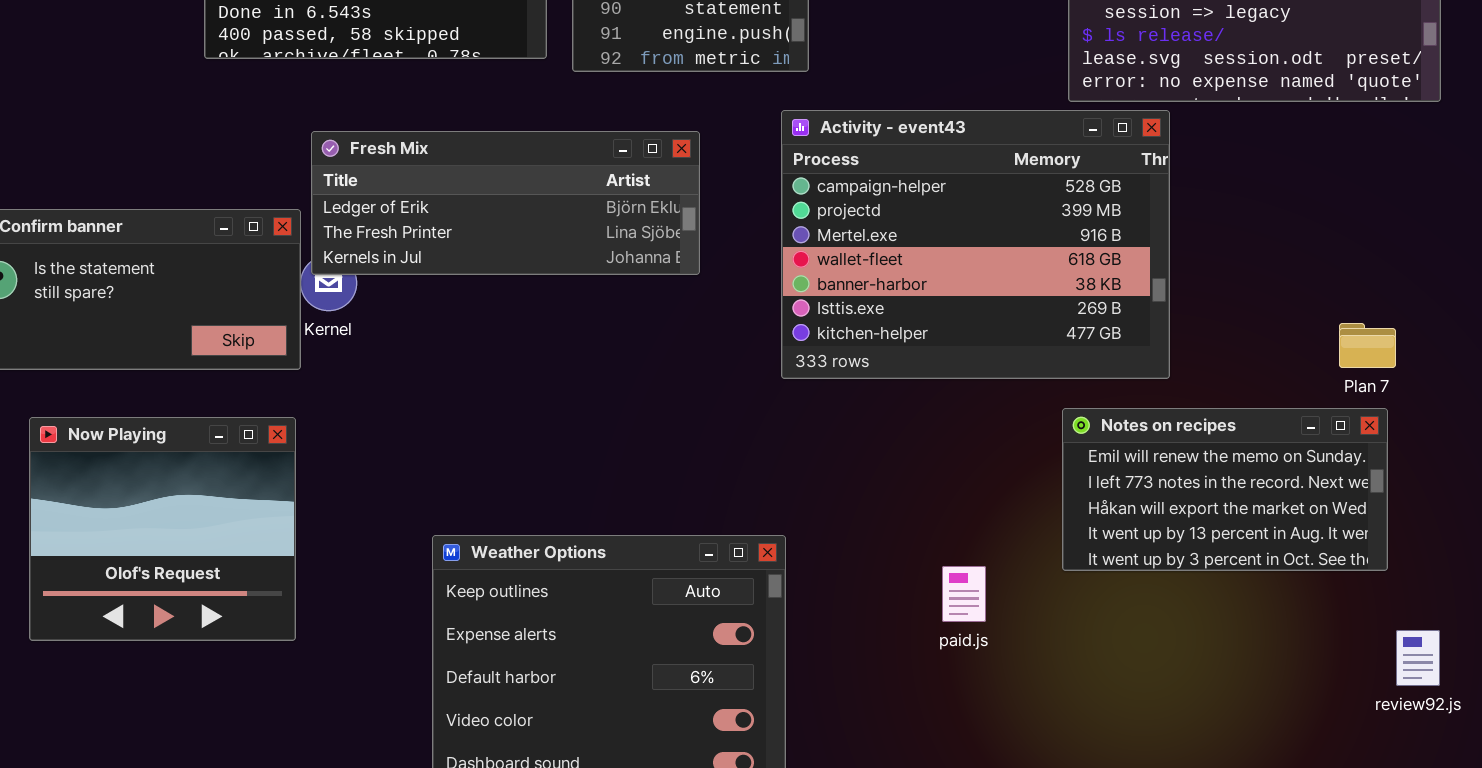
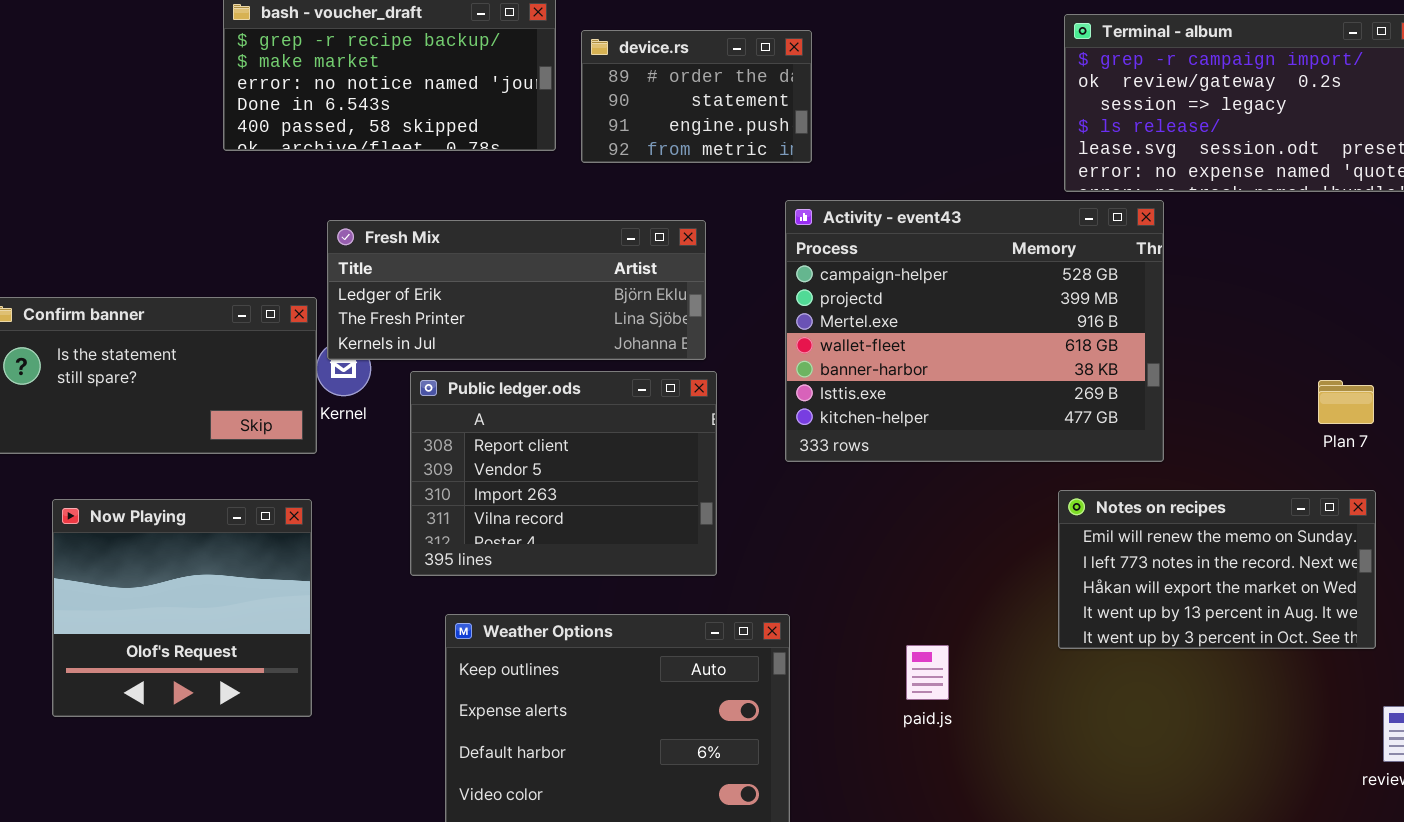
Public ledger.ods: none -> [410,371,717,576], opened
Plan 7: [1339,323,1396,368] -> [1318,380,1374,424], moved
paid.js: [942,566,986,622] -> [906,645,949,700], moved

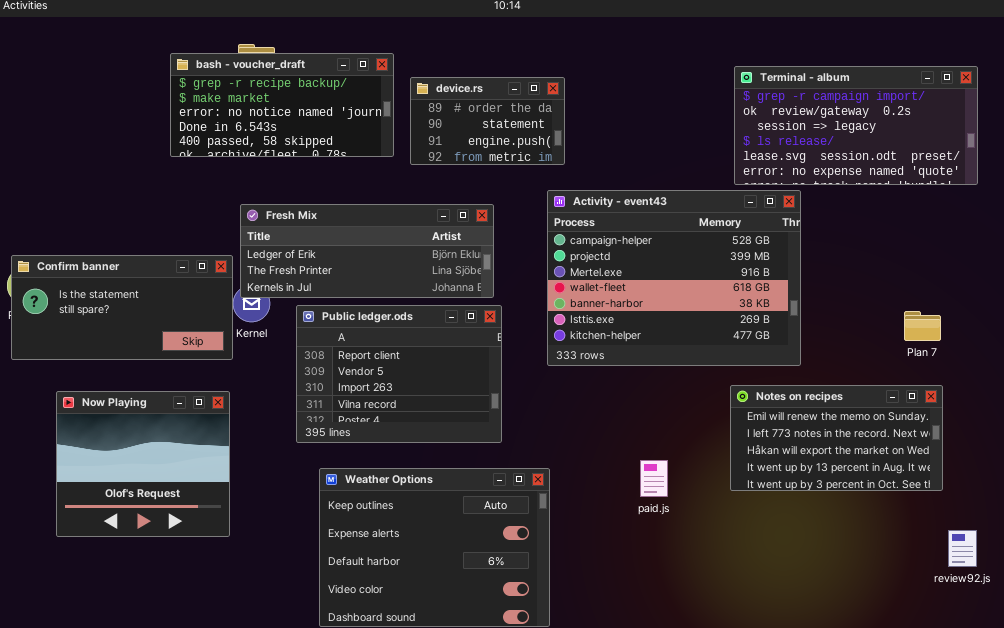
paid.js: [906,645,949,700] -> [640,460,668,497], moved

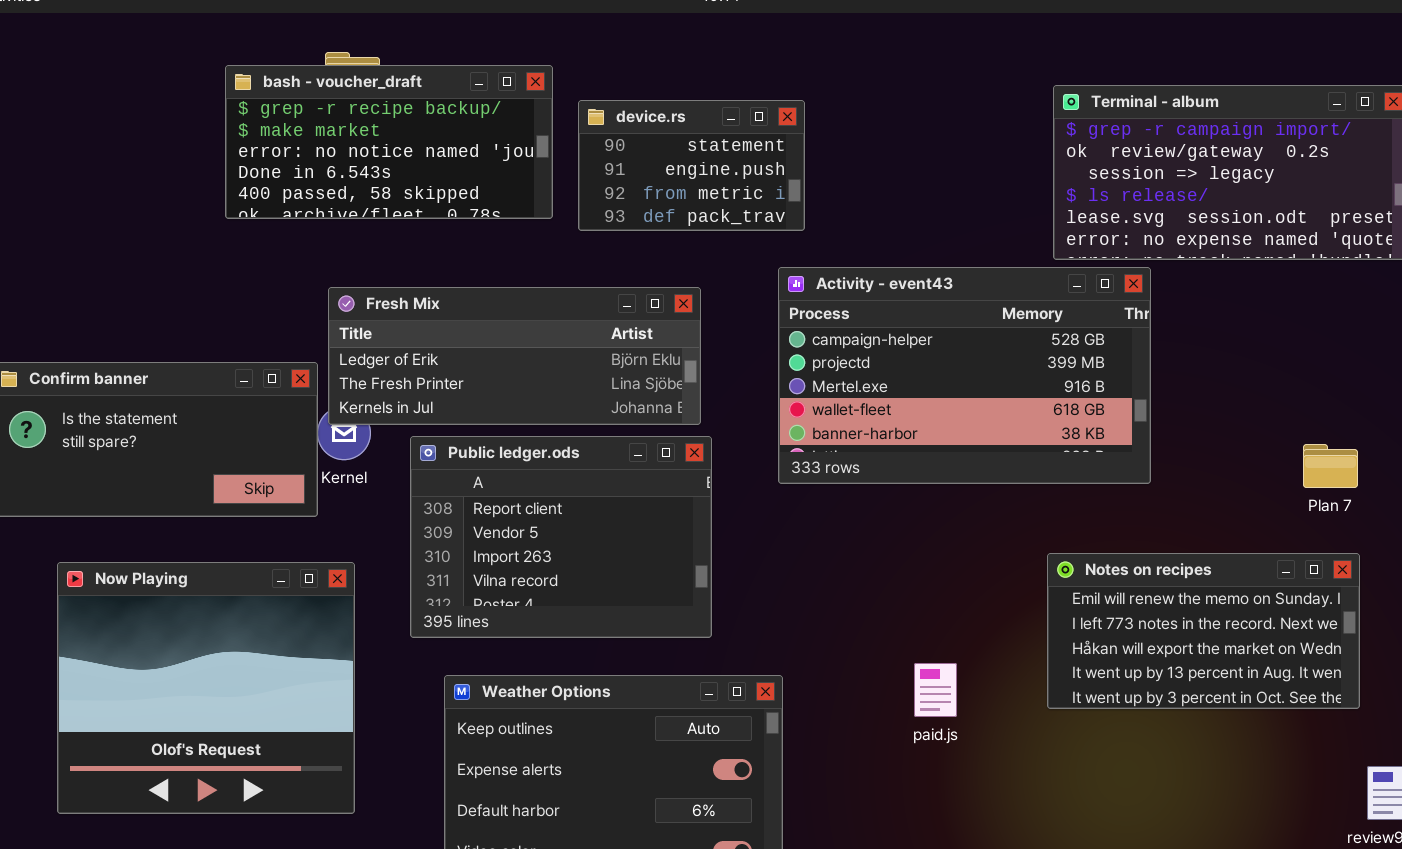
device.rs: [410,77,565,165] -> [578,100,805,231], scrolled down 1 row
Activity - event43: [547,190,801,366] -> [778,267,1151,484], resized
Now Playing: [56,391,230,537] -> [57,562,355,814], resized

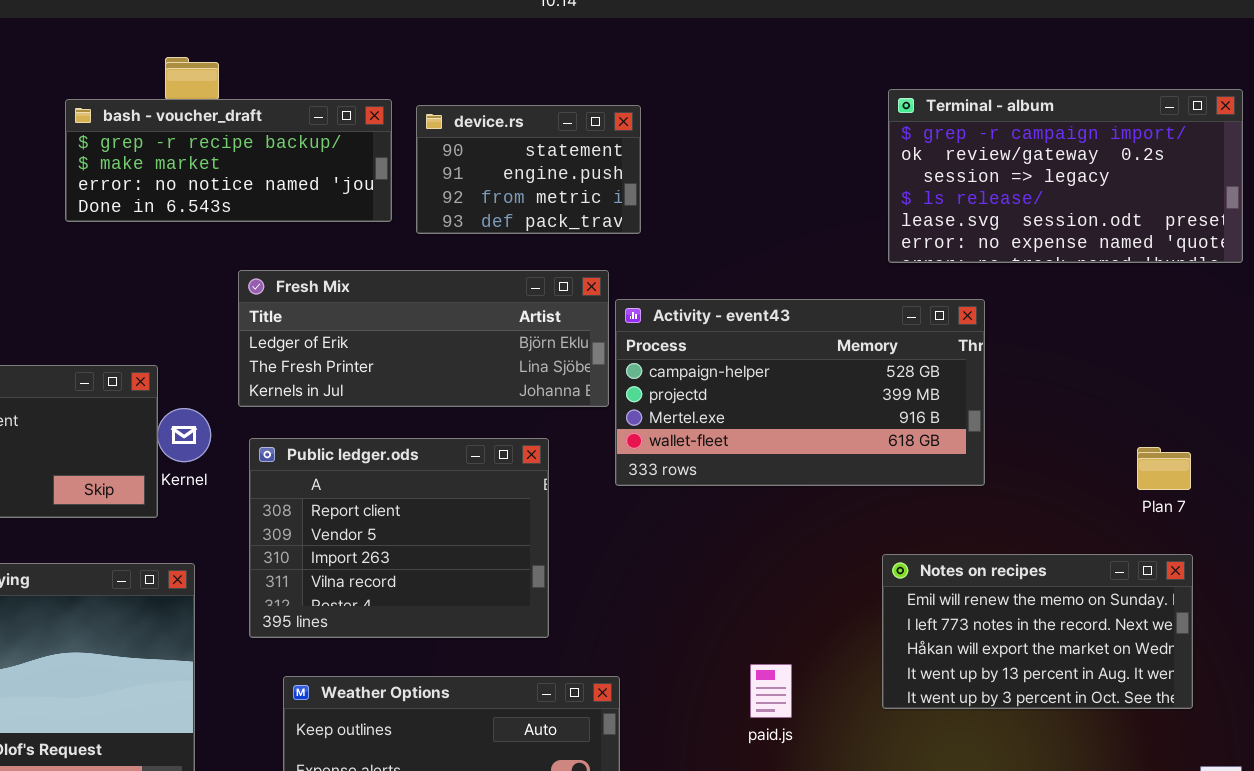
bash - voucher_draft: [225,65,553,219] -> [65,99,392,222], resized
Activity - event43: [778,267,1151,484] -> [615,299,985,486], resized
Fresh Mix: [328,287,701,425] -> [238,270,609,407], moved

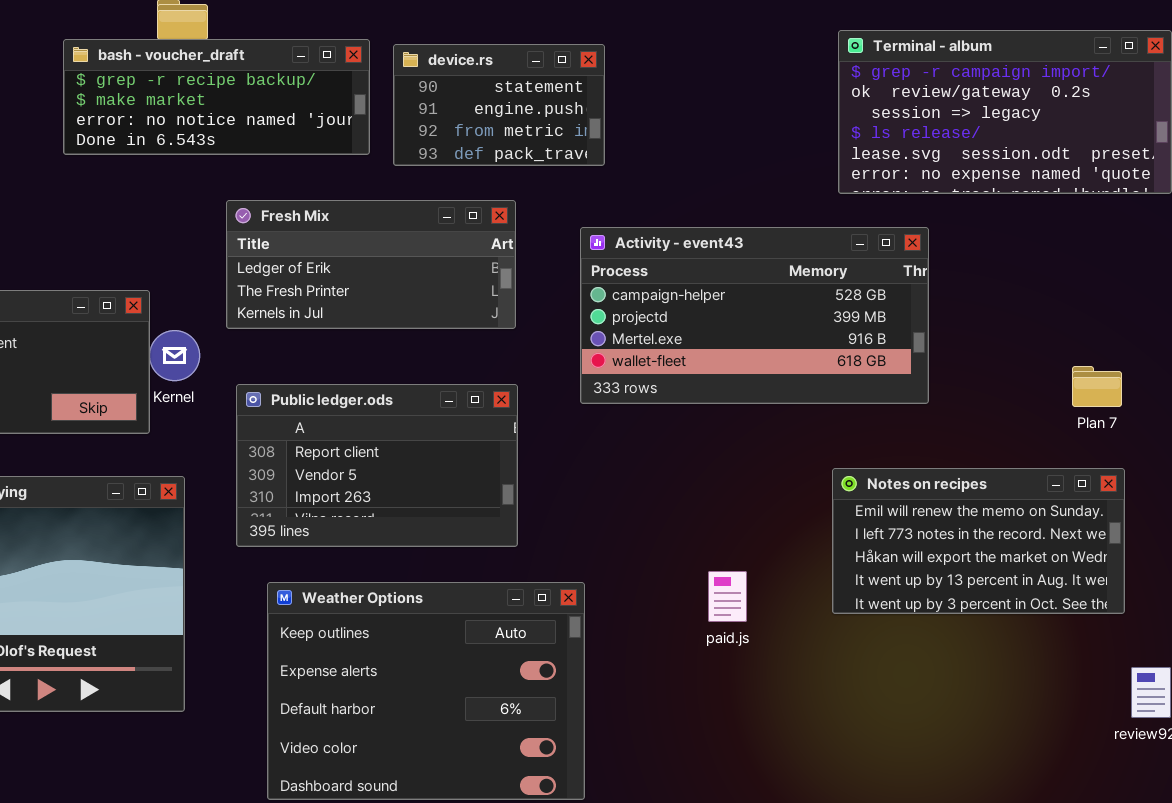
Fresh Mix: [238,270,609,407] -> [226,200,516,329], resized
Public ledger.ods: [249,438,549,638] -> [236,384,518,547], resized

